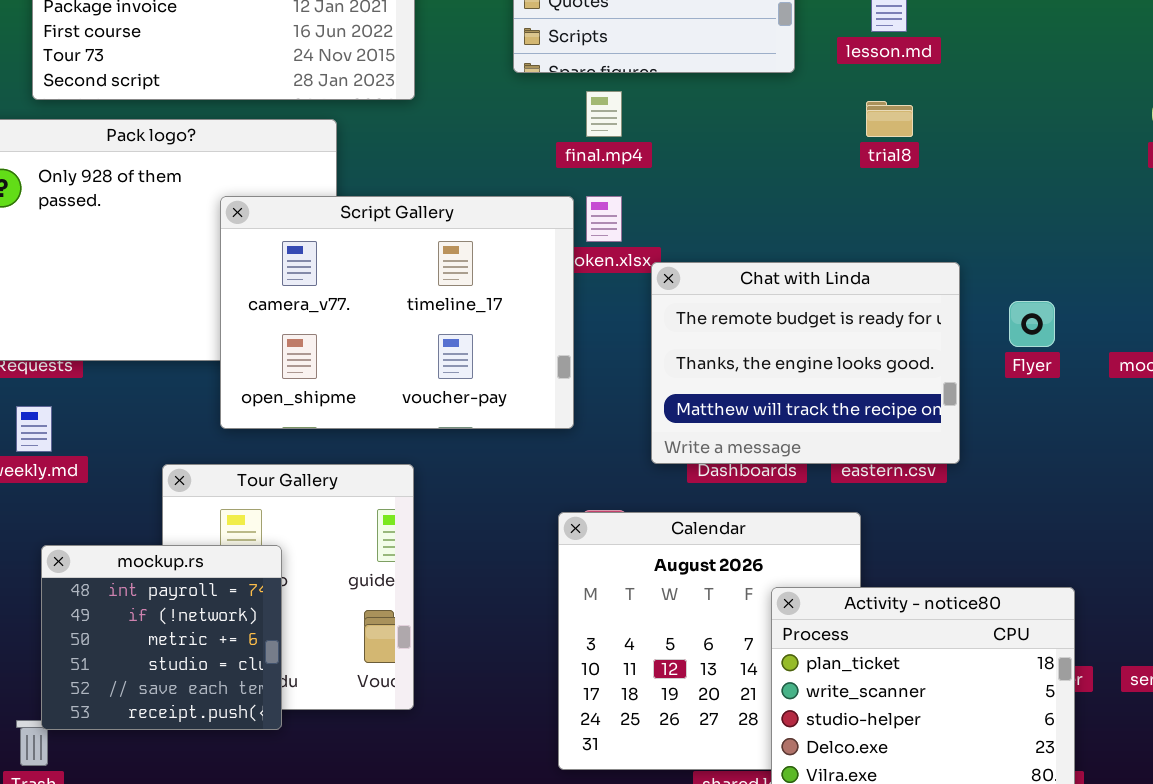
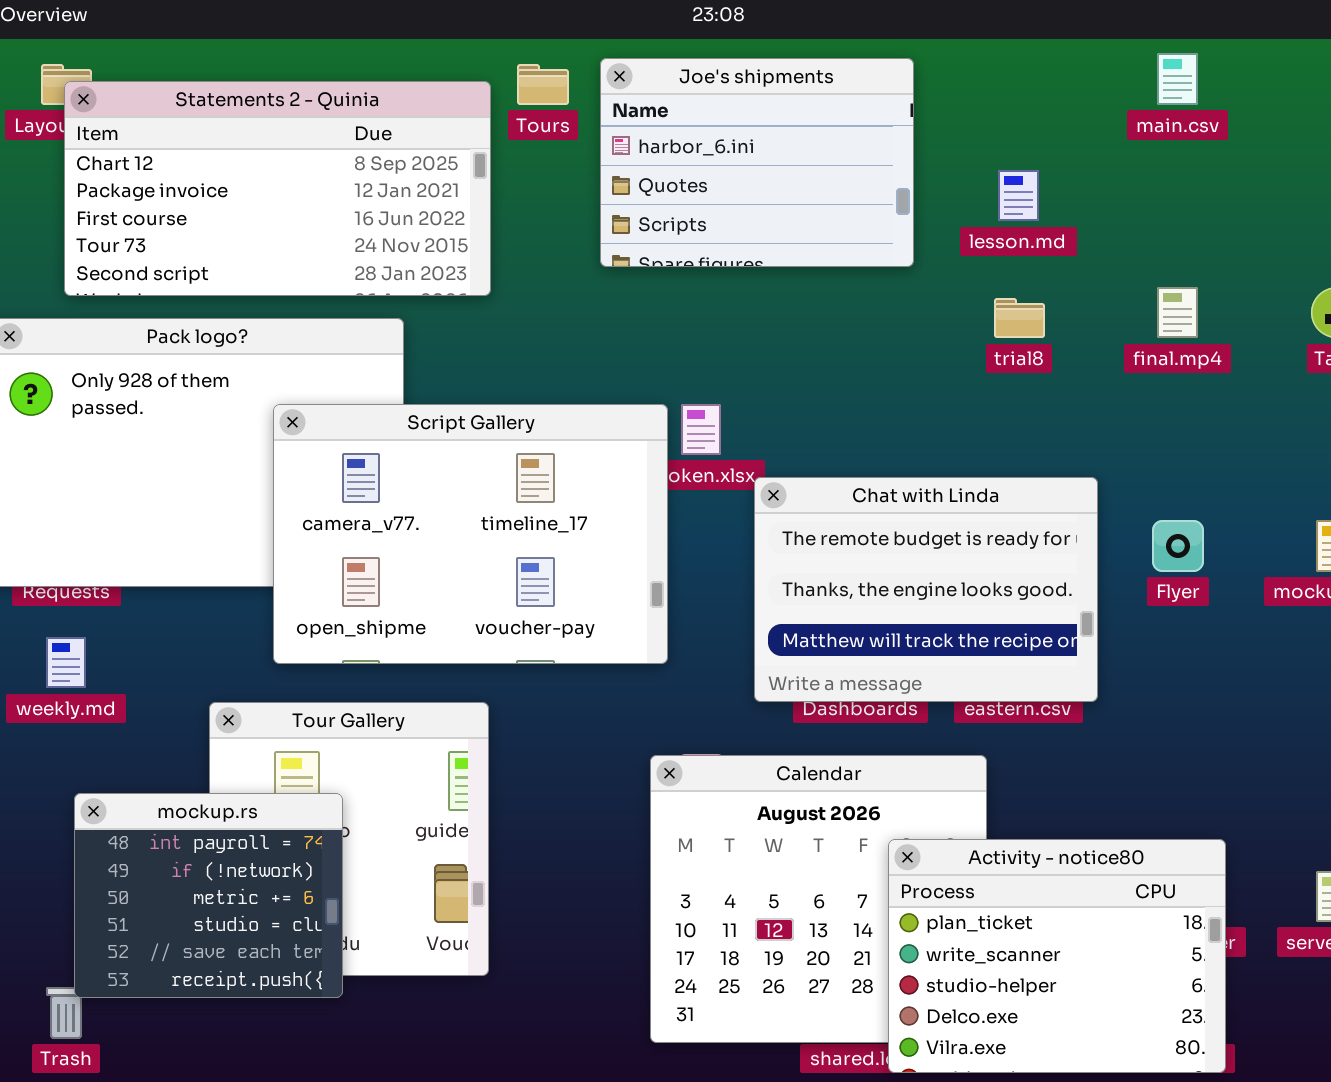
final.mp4: [586,91,622,137] -> [1157,287,1198,338], moved

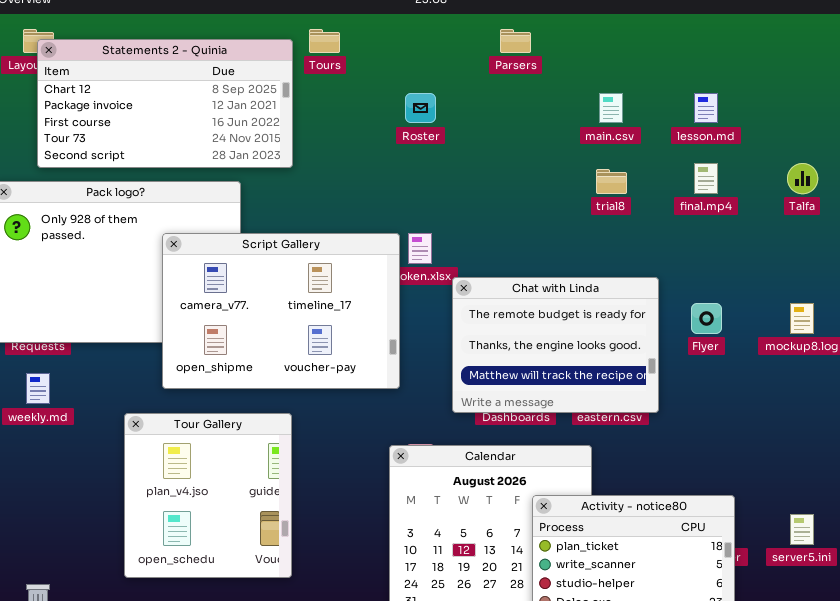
main.csv: [1157,53,1198,105] -> [599,93,623,123], moved
Joe's shipments: [600,58,914,267] -> none, closed
lesson.md: [998,170,1039,221] -> [694,93,718,123], moved
mockup.rs: [74,793,343,998] -> none, closed

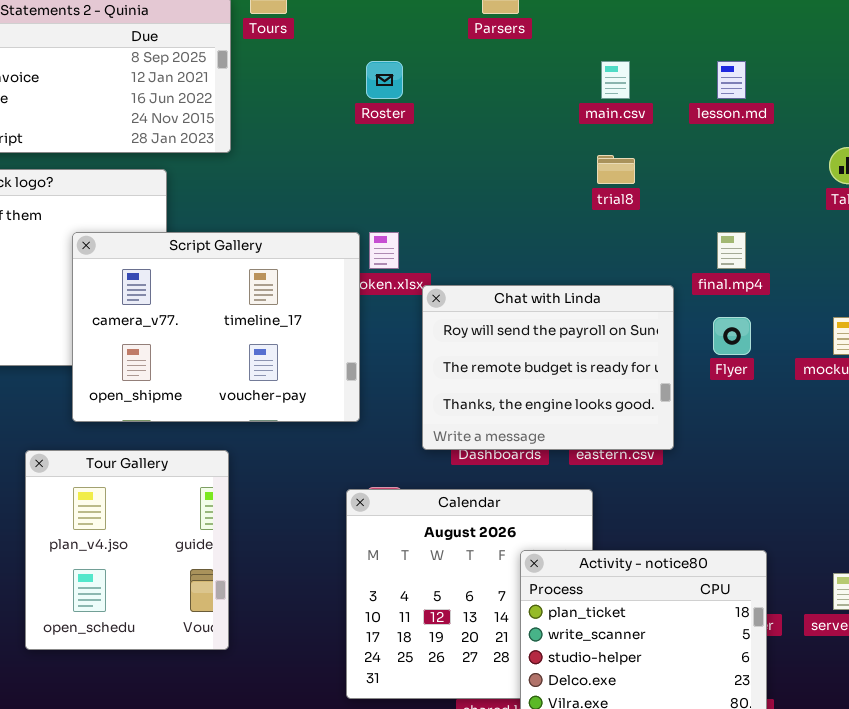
final.mp4: [694,163,718,194] -> [717,232,746,269], moved
Chat with Linda: [452,277,659,413] -> [422,285,674,450], scrolled up 1 row

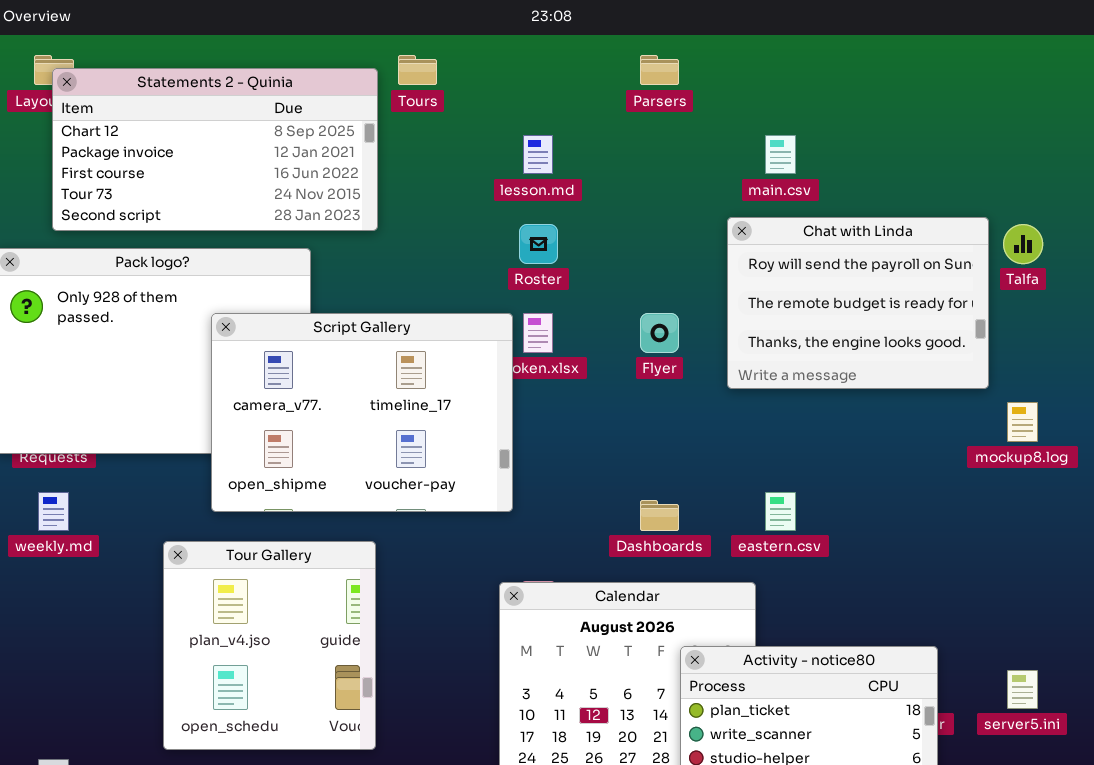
Roster: [366,61,403,99] -> [519,224,558,264], moved
lesson.md: [717,61,746,99] -> [523,135,553,174], moved
Chat with Linda: [422,285,674,450] -> [727,217,989,389], moved
Flyer: [713,317,751,355] -> [640,313,679,353], moved

